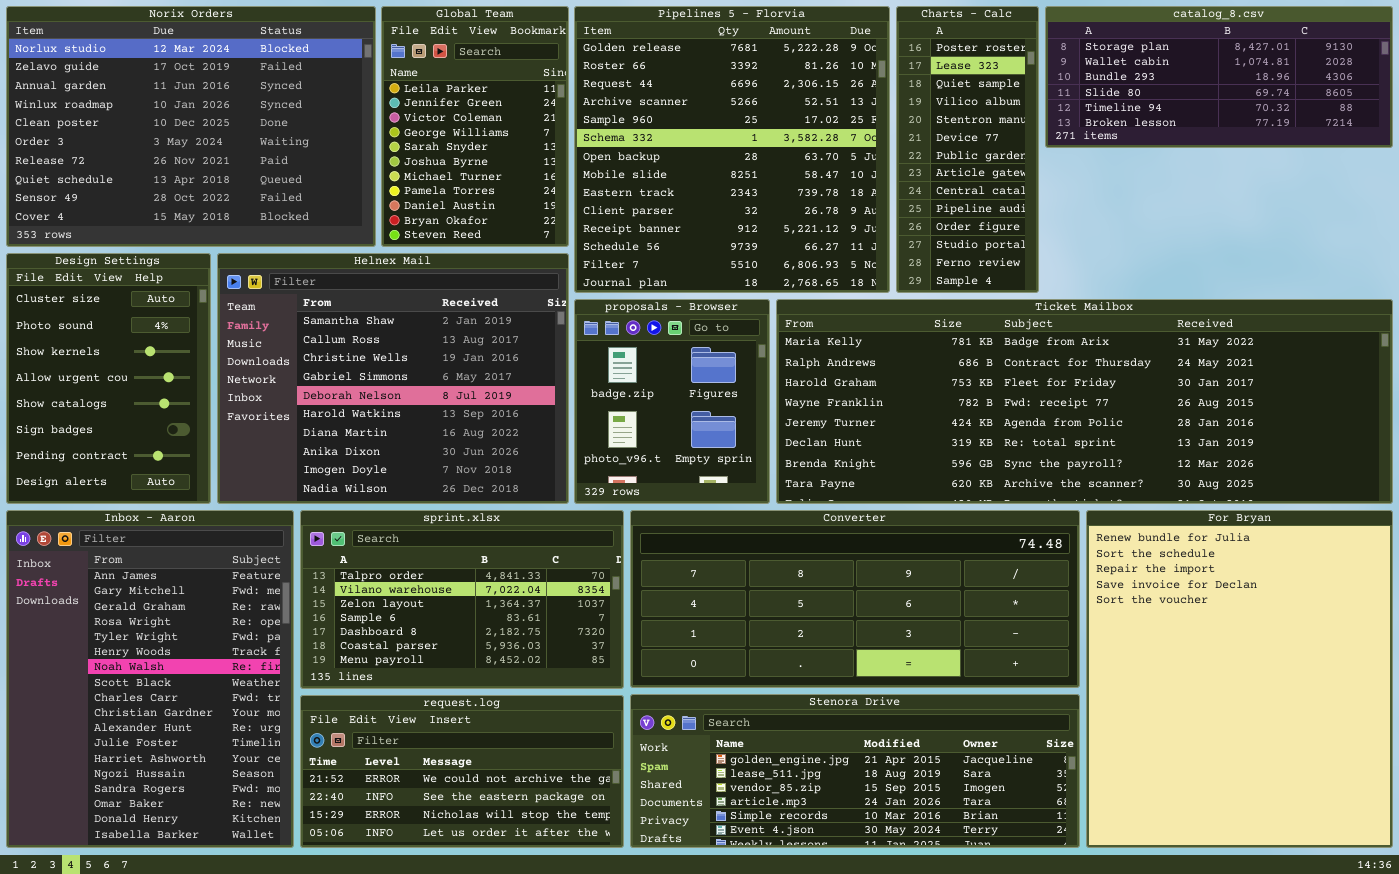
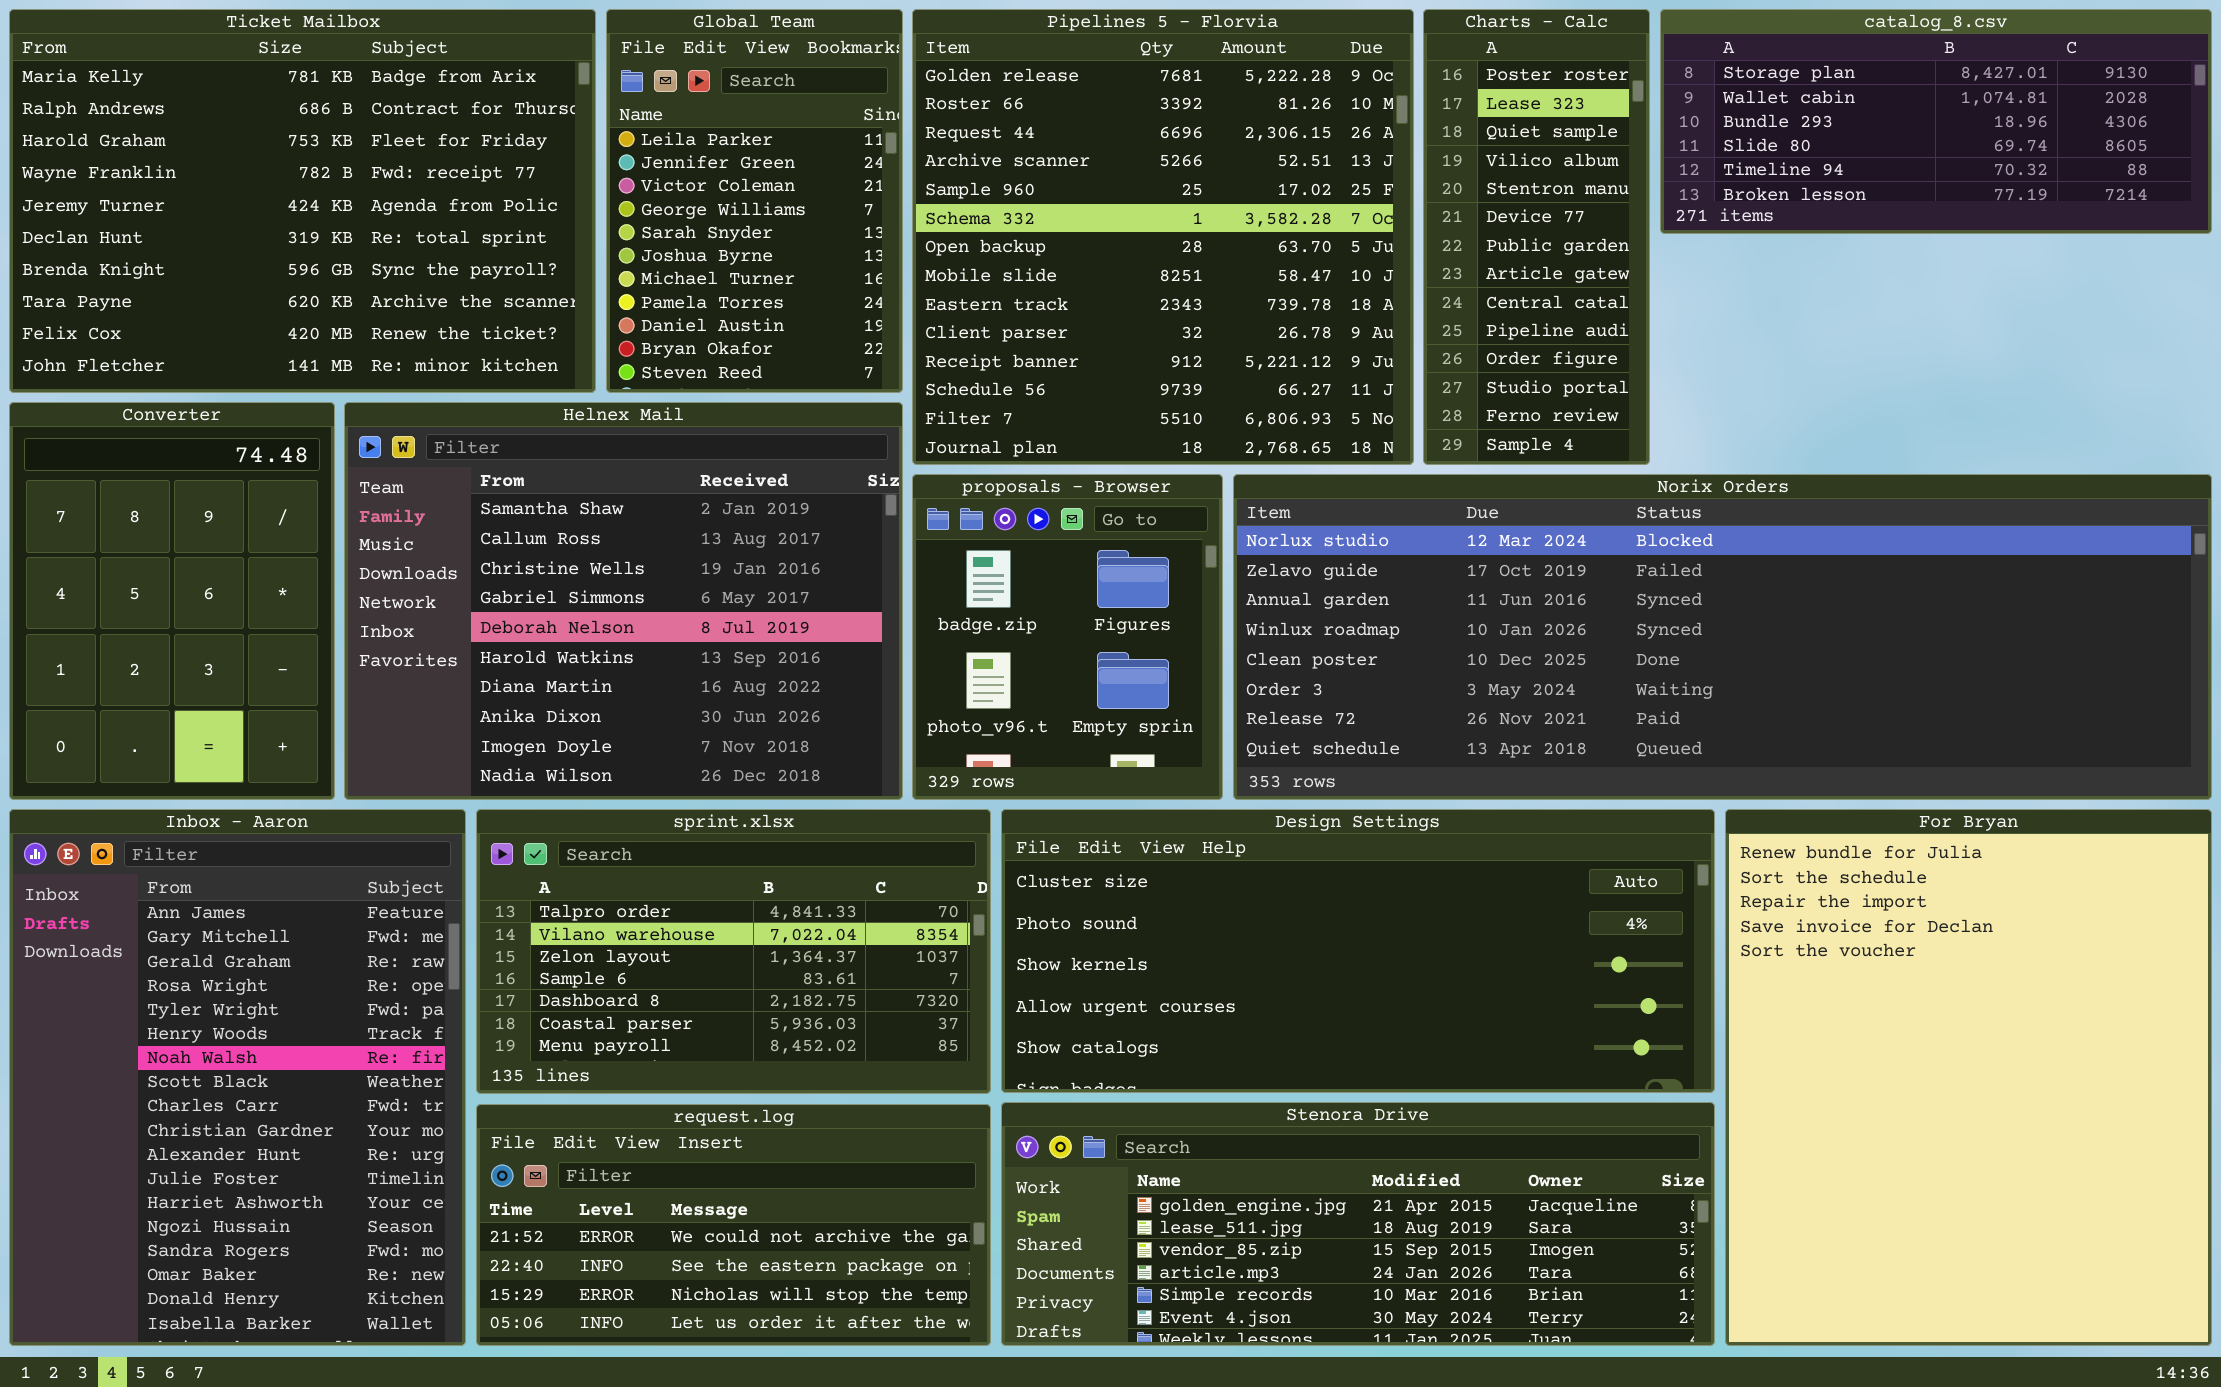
Norix Orders: [6,6,376,247] -> [1233,474,2212,800], moved, resized
Design Settings: [6,253,211,504] -> [1001,809,1715,1093], moved, resized
Ticket Mailbox: [776,299,1393,504] -> [9,9,596,393], moved, resized
Converter: [630,510,1080,688] -> [9,402,335,800], moved, resized

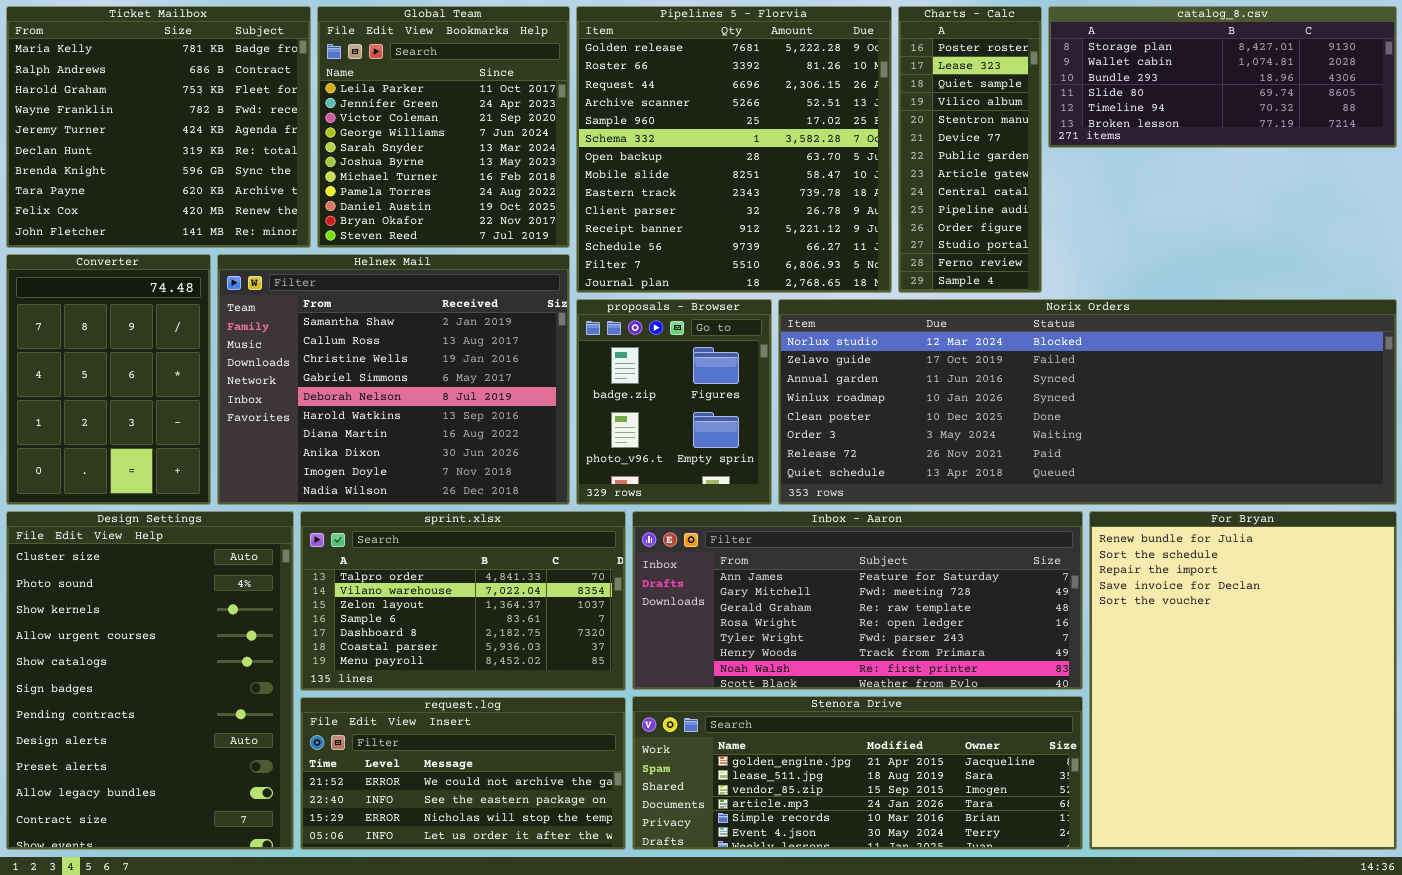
Ticket Mailbox: [9,9,596,393] -> [6,6,311,248], resized
Global Team: [606,9,903,393] -> [317,6,570,248], resized
Inbox - Aaron: [9,809,466,1346] -> [632,511,1083,690], moved, resized
Design Settings: [1001,809,1715,1093] -> [6,511,294,850], moved, resized

